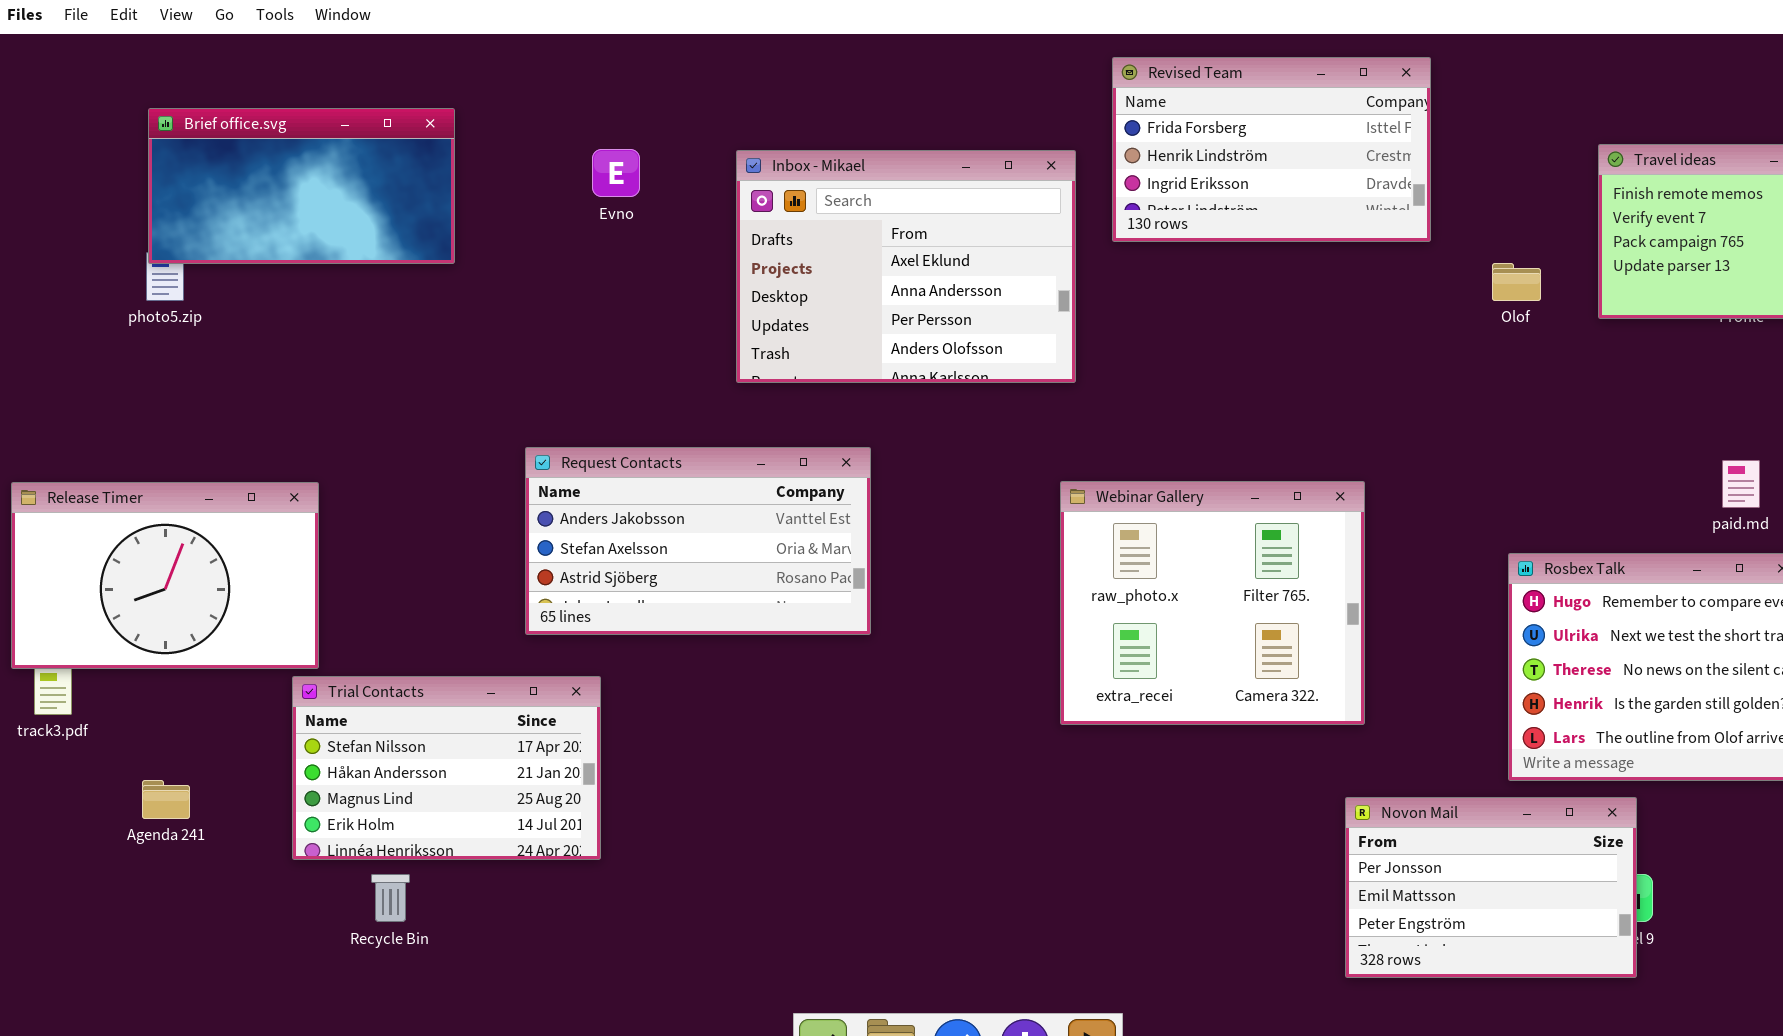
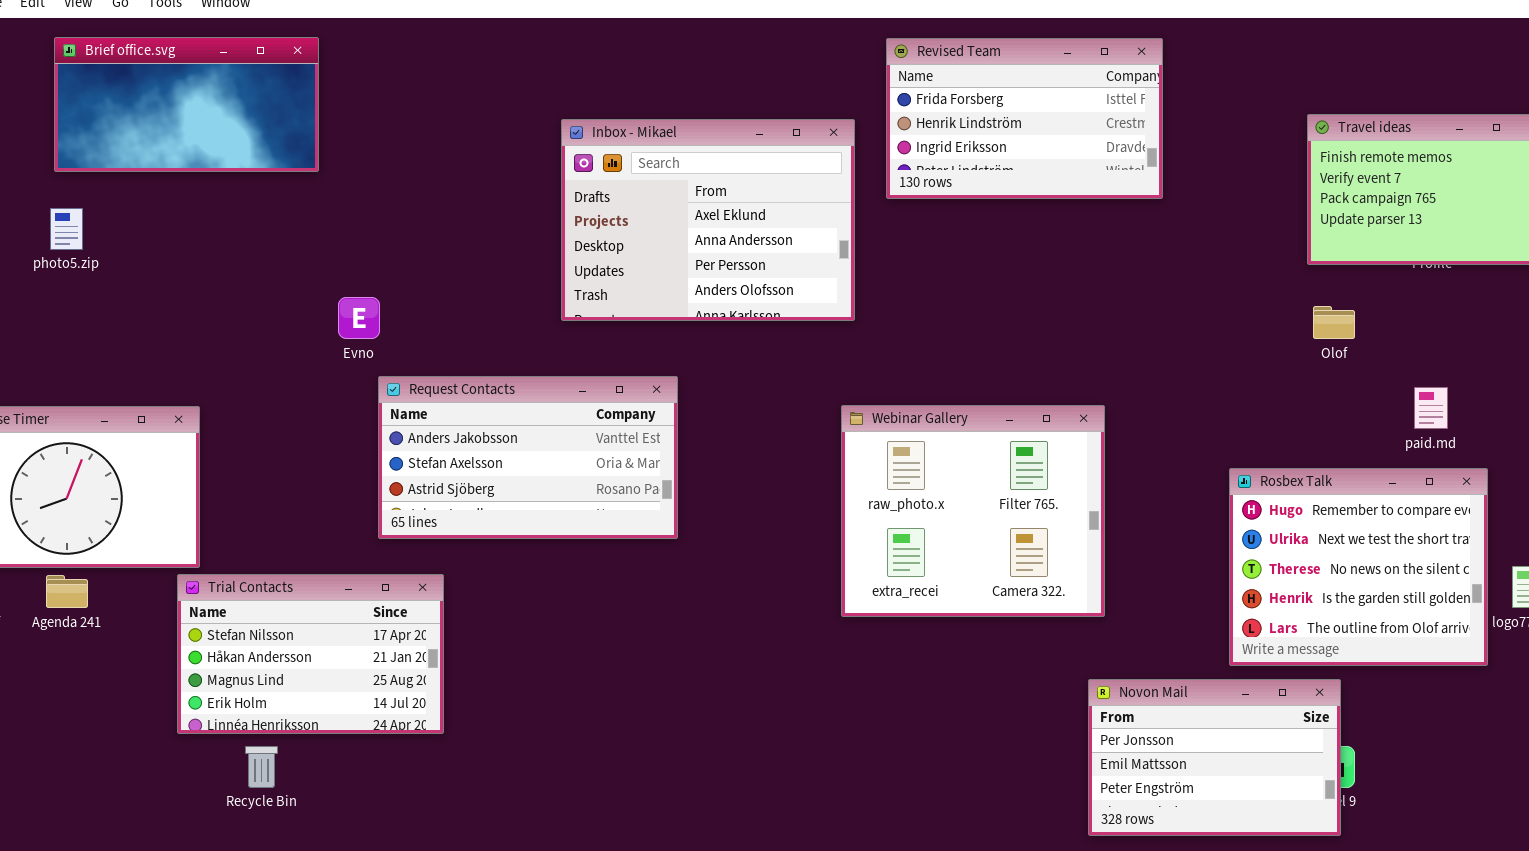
Brief office.svg: [148,108,455,264] -> [54,37,319,172], moved
Evno: [592,149,640,197] -> [338,297,380,339], moved
Olof: [1492,263,1541,301] -> [1313,306,1355,339], moved
Agenda 241: [142,780,190,819] -> [46,575,88,608], moved

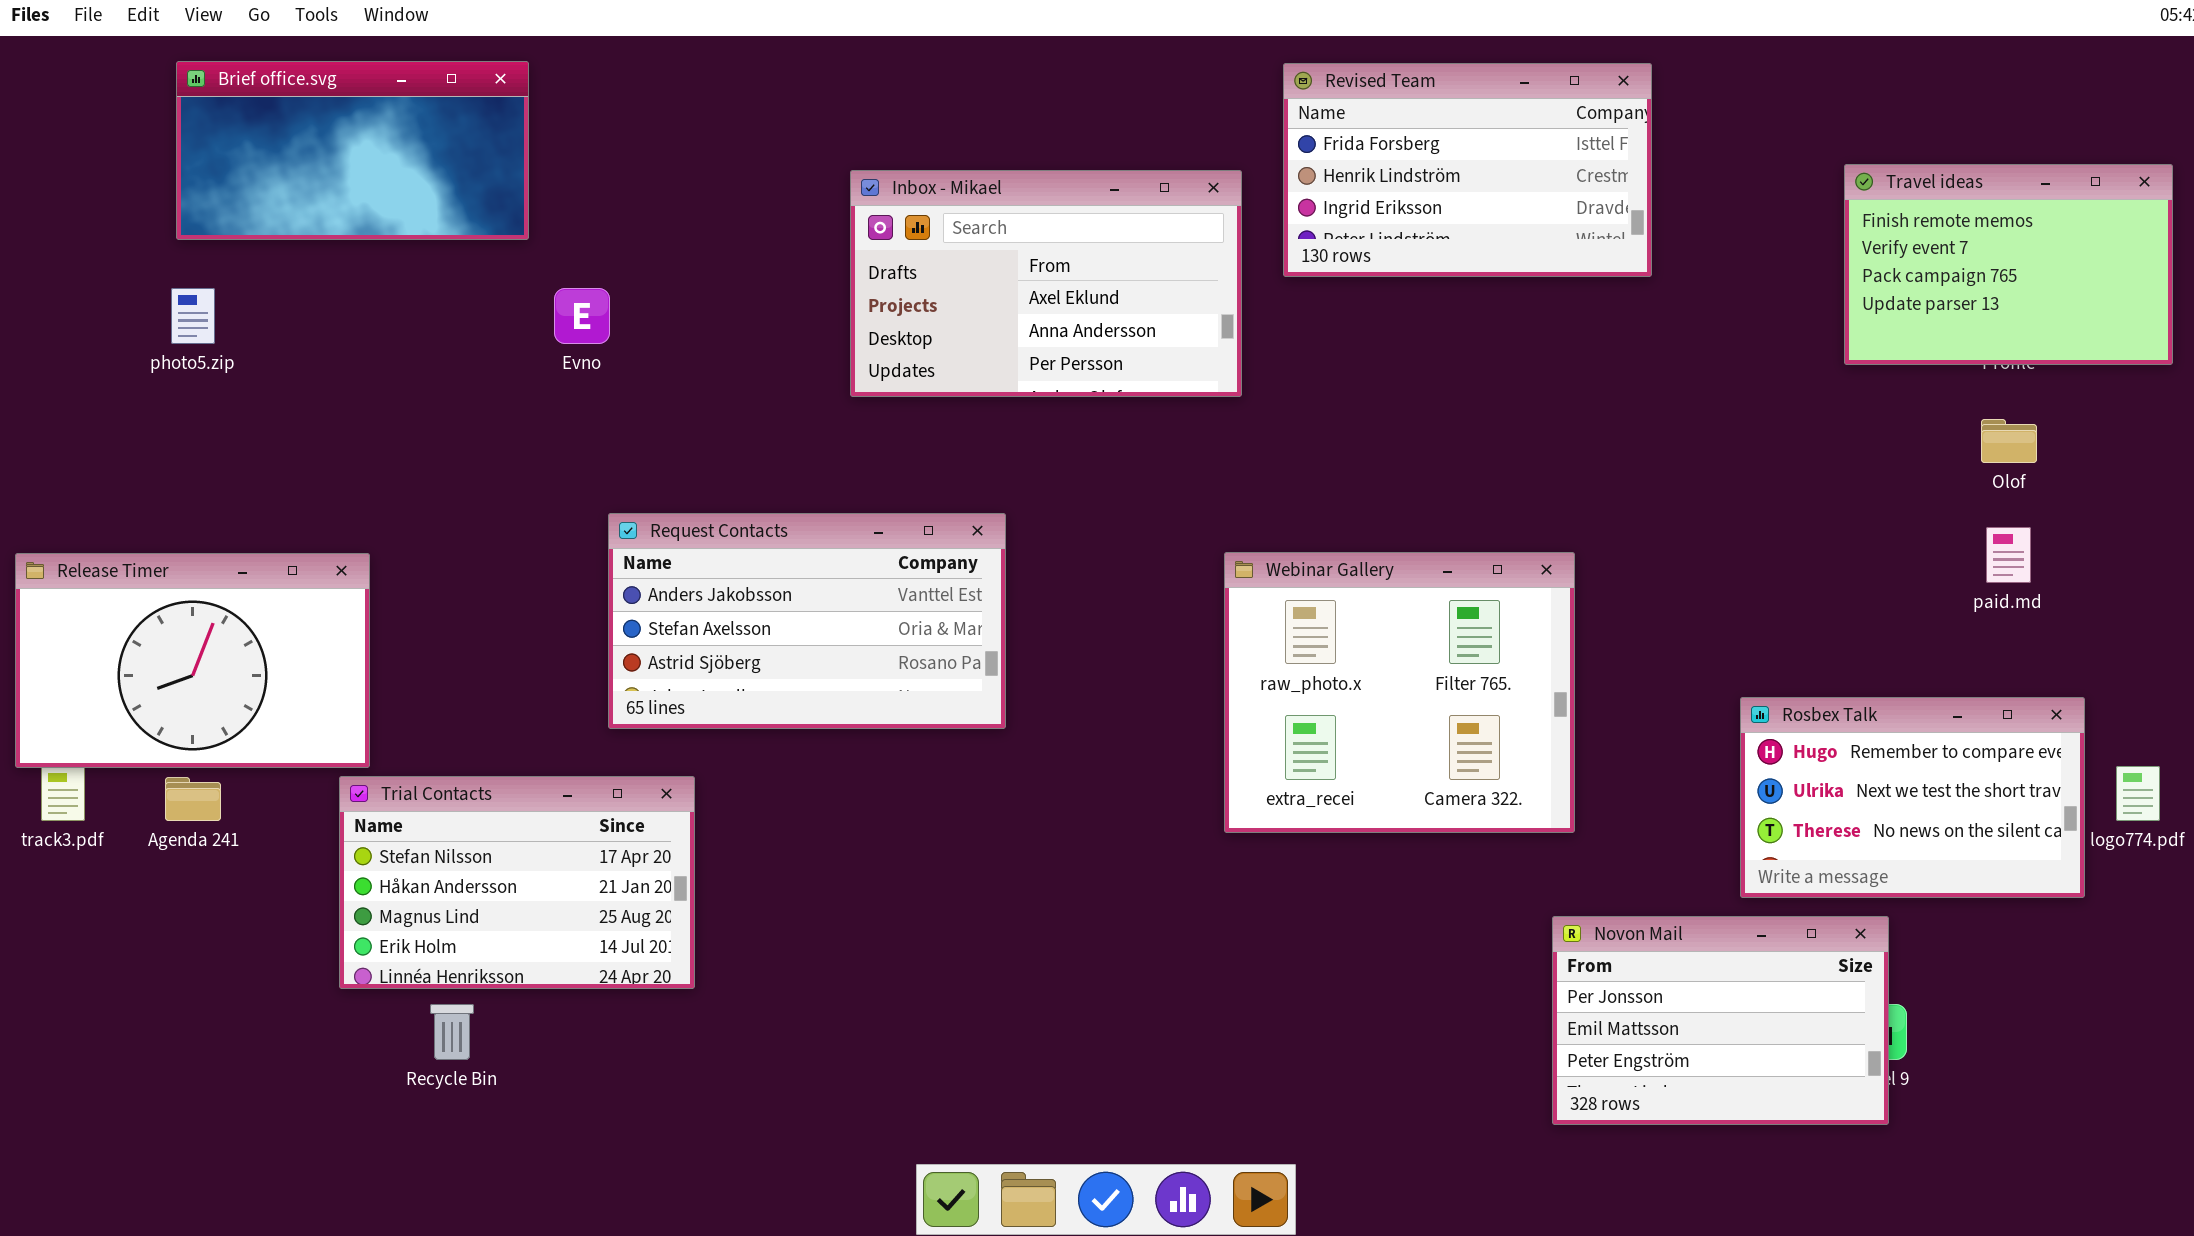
Inbox - Mikael: [561,119,855,321] -> [850,170,1242,397], resized
Evno: [338,297,380,339] -> [554,288,610,344], moved
Olof: [1313,306,1355,339] -> [1981,419,2037,463], moved
Rosbex Talk: [1229,468,1488,666] -> [1740,697,2085,898], resized

